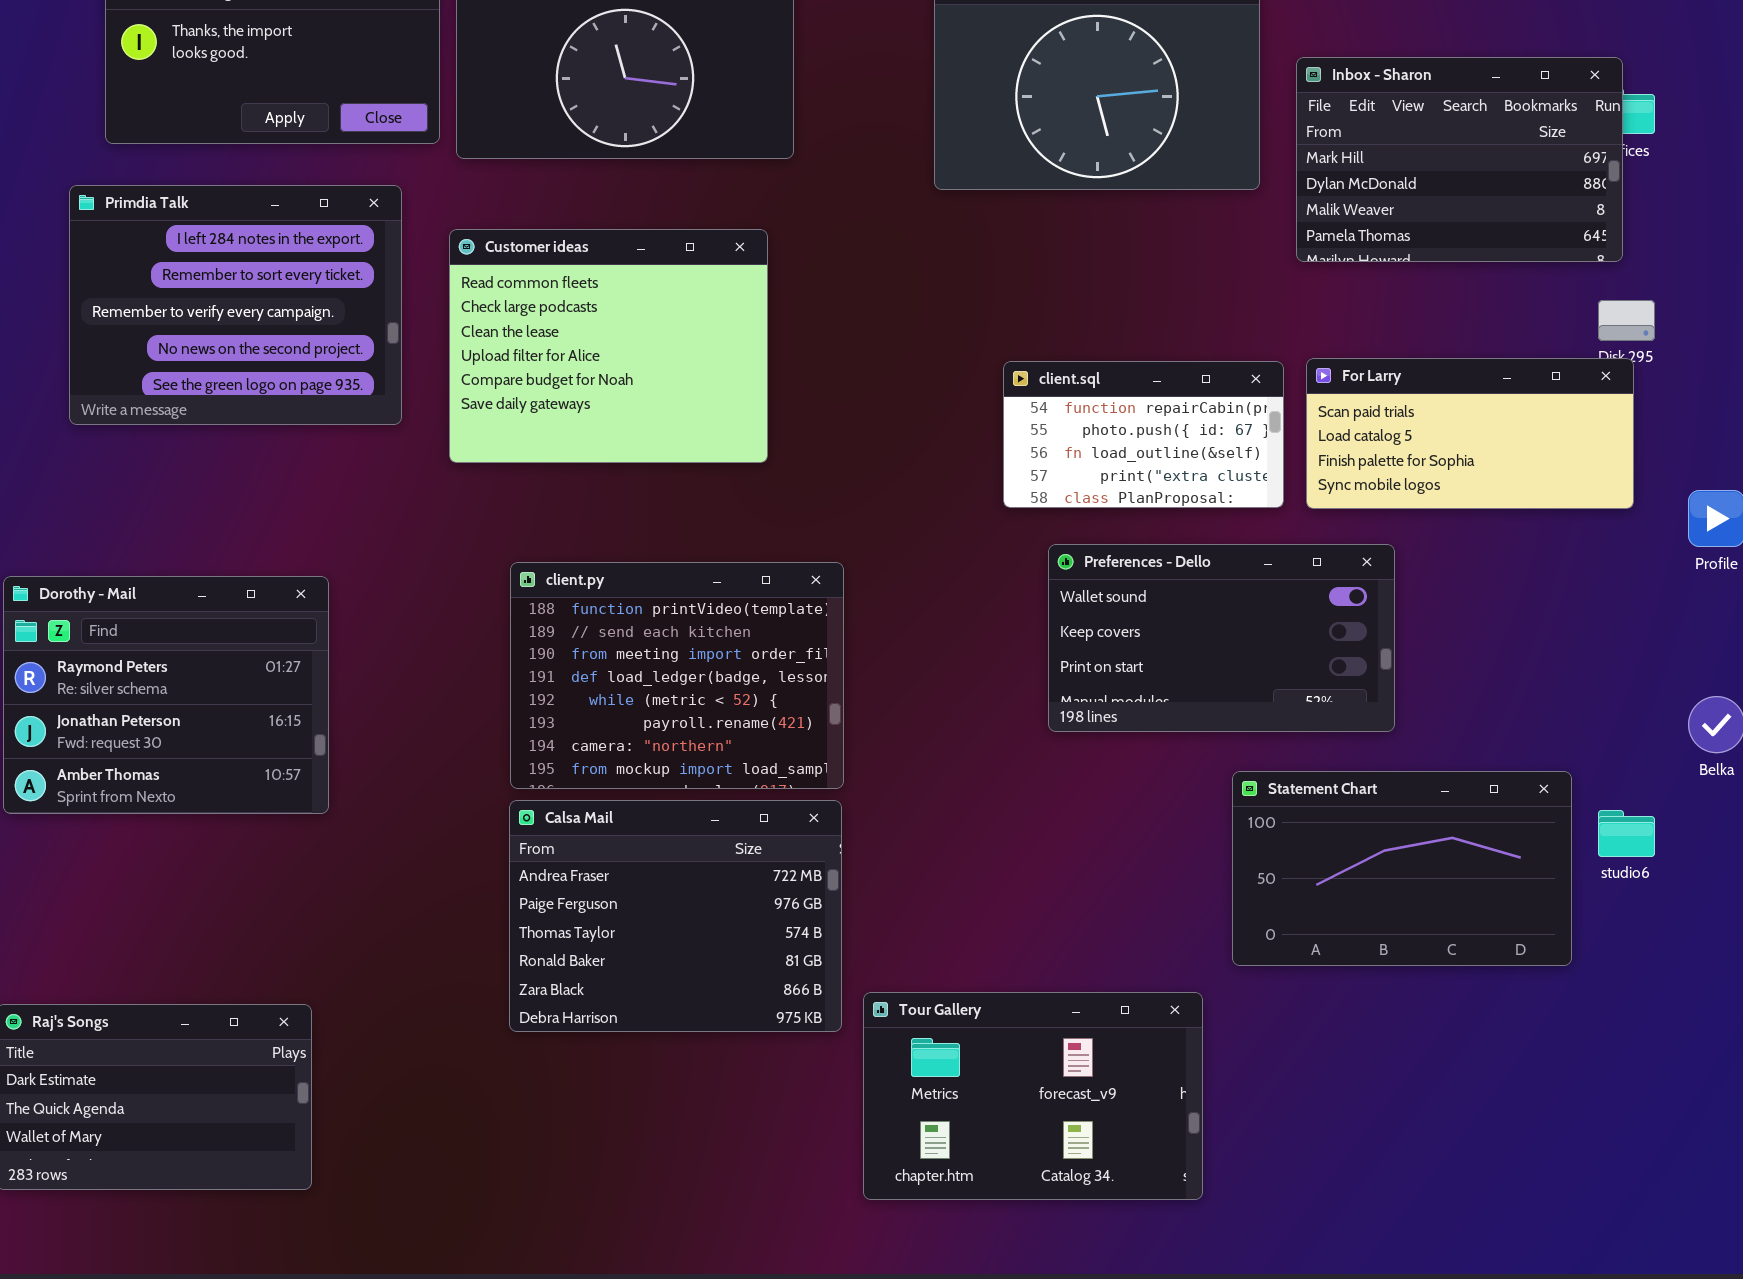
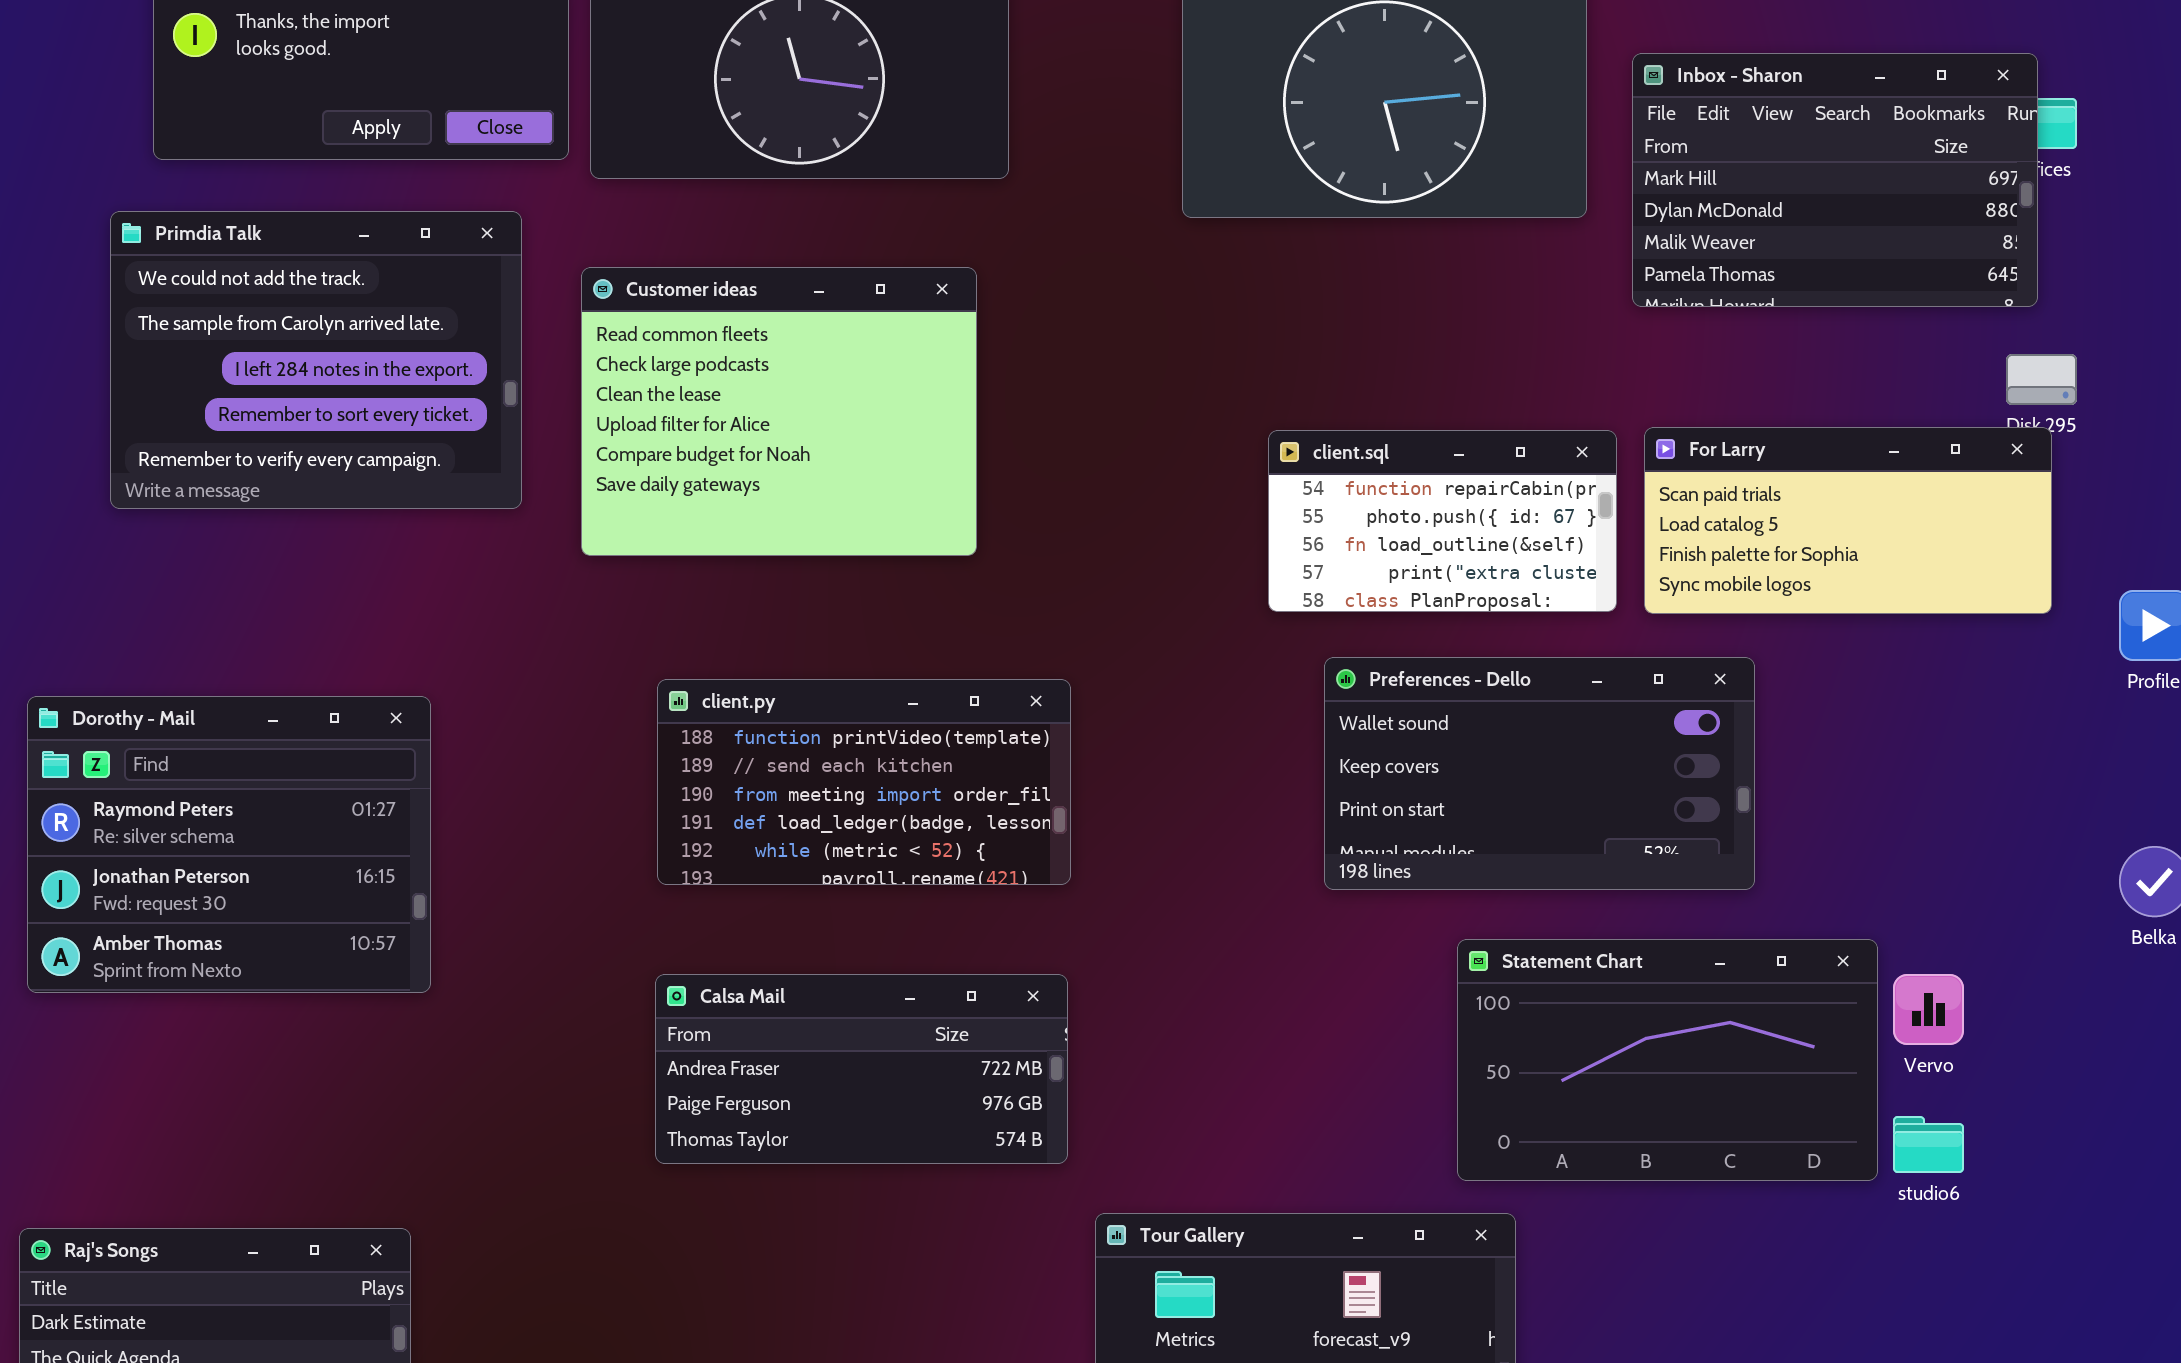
Primdia Talk: [69,185,402,425] -> [110,211,522,509], scrolled up 2 rows
client.py: [510,562,844,789] -> [657,679,1071,885], resized
Statement Chart: [1232,771,1572,966] -> [1457,939,1878,1181], moved
Calsa Mail: [509,800,842,1032] -> [655,974,1068,1164], resized
studio6: [1598,810,1655,857] -> [1893,1116,1964,1173], moved

